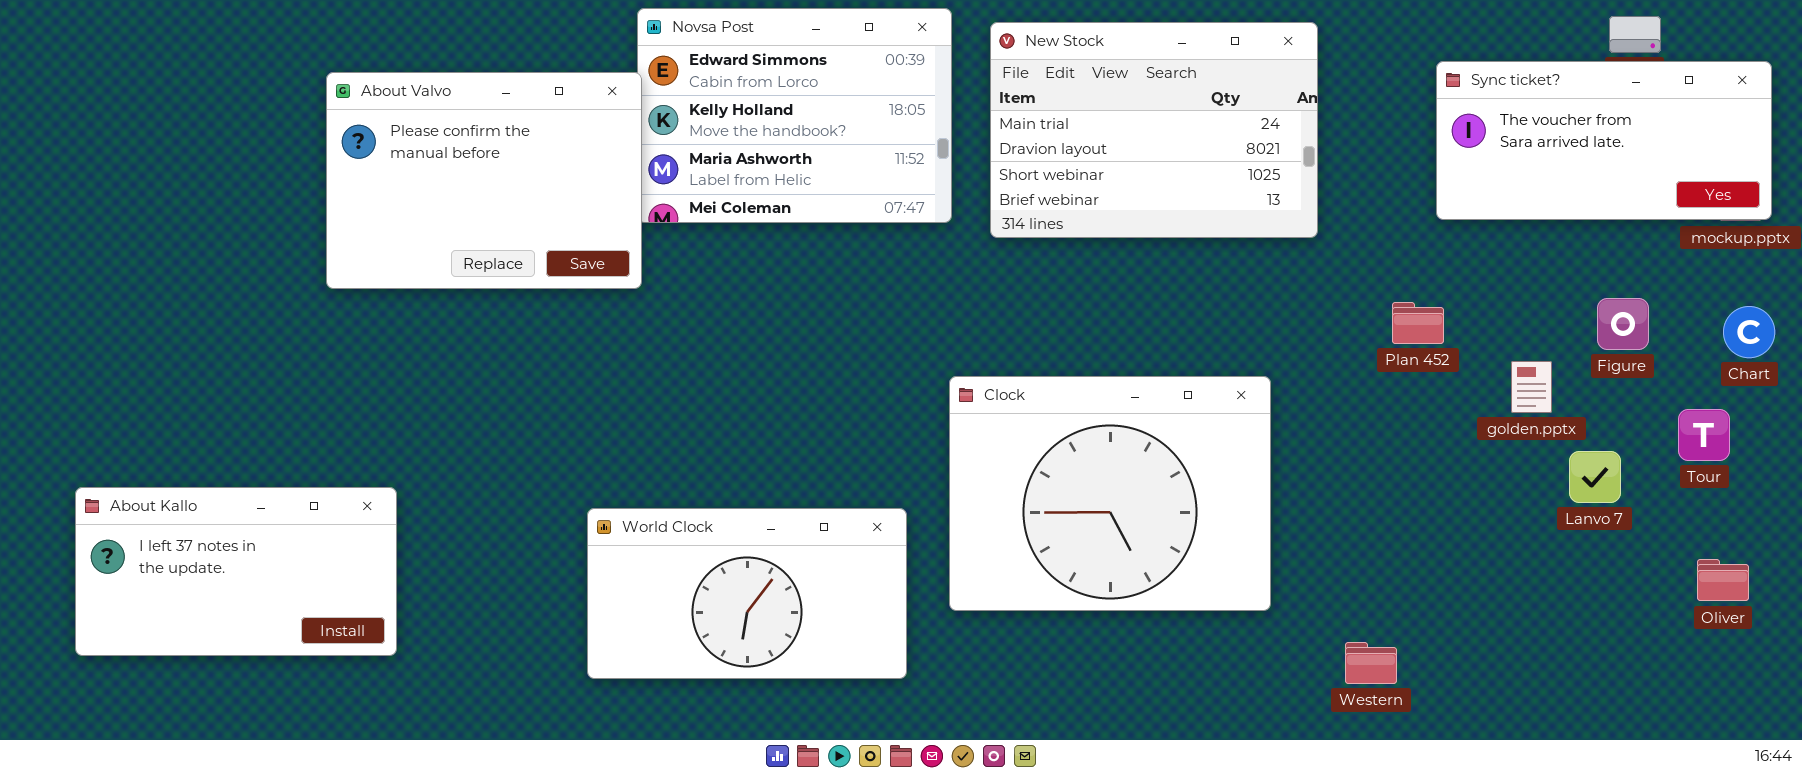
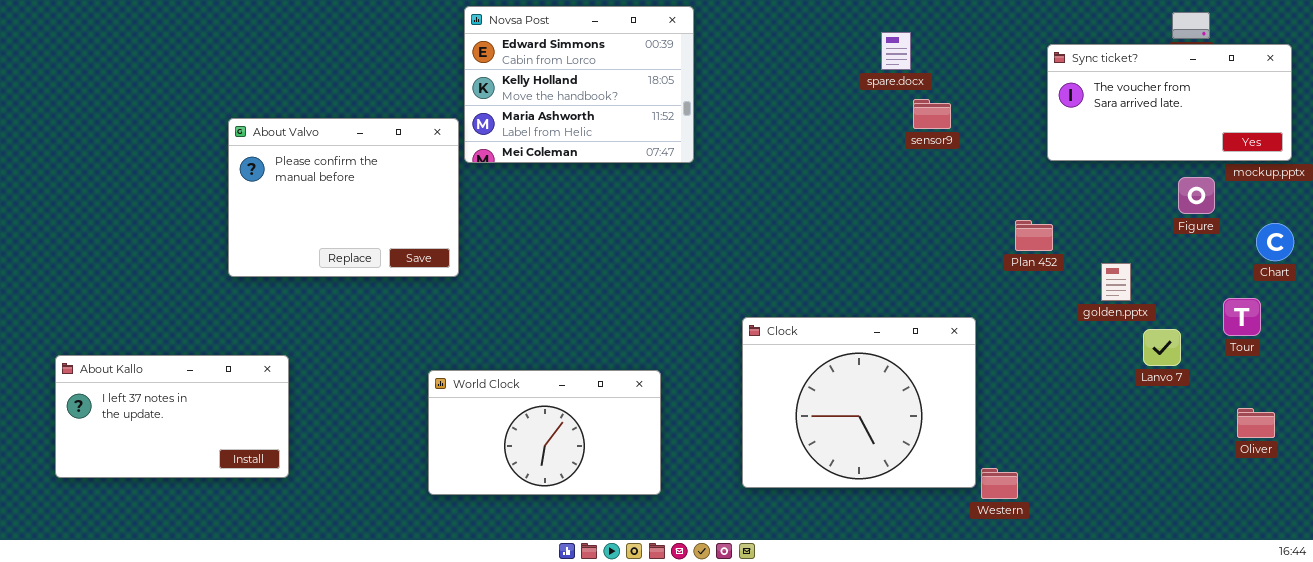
New Stock: [990,22,1318,238] -> none, closed
About Valvo: [326,72,642,289] -> [228,118,459,277], moved
Figure: [1597,298,1649,350] -> [1178,177,1215,214], moved
Clock: [949,376,1271,611] -> [742,317,976,488], moved

